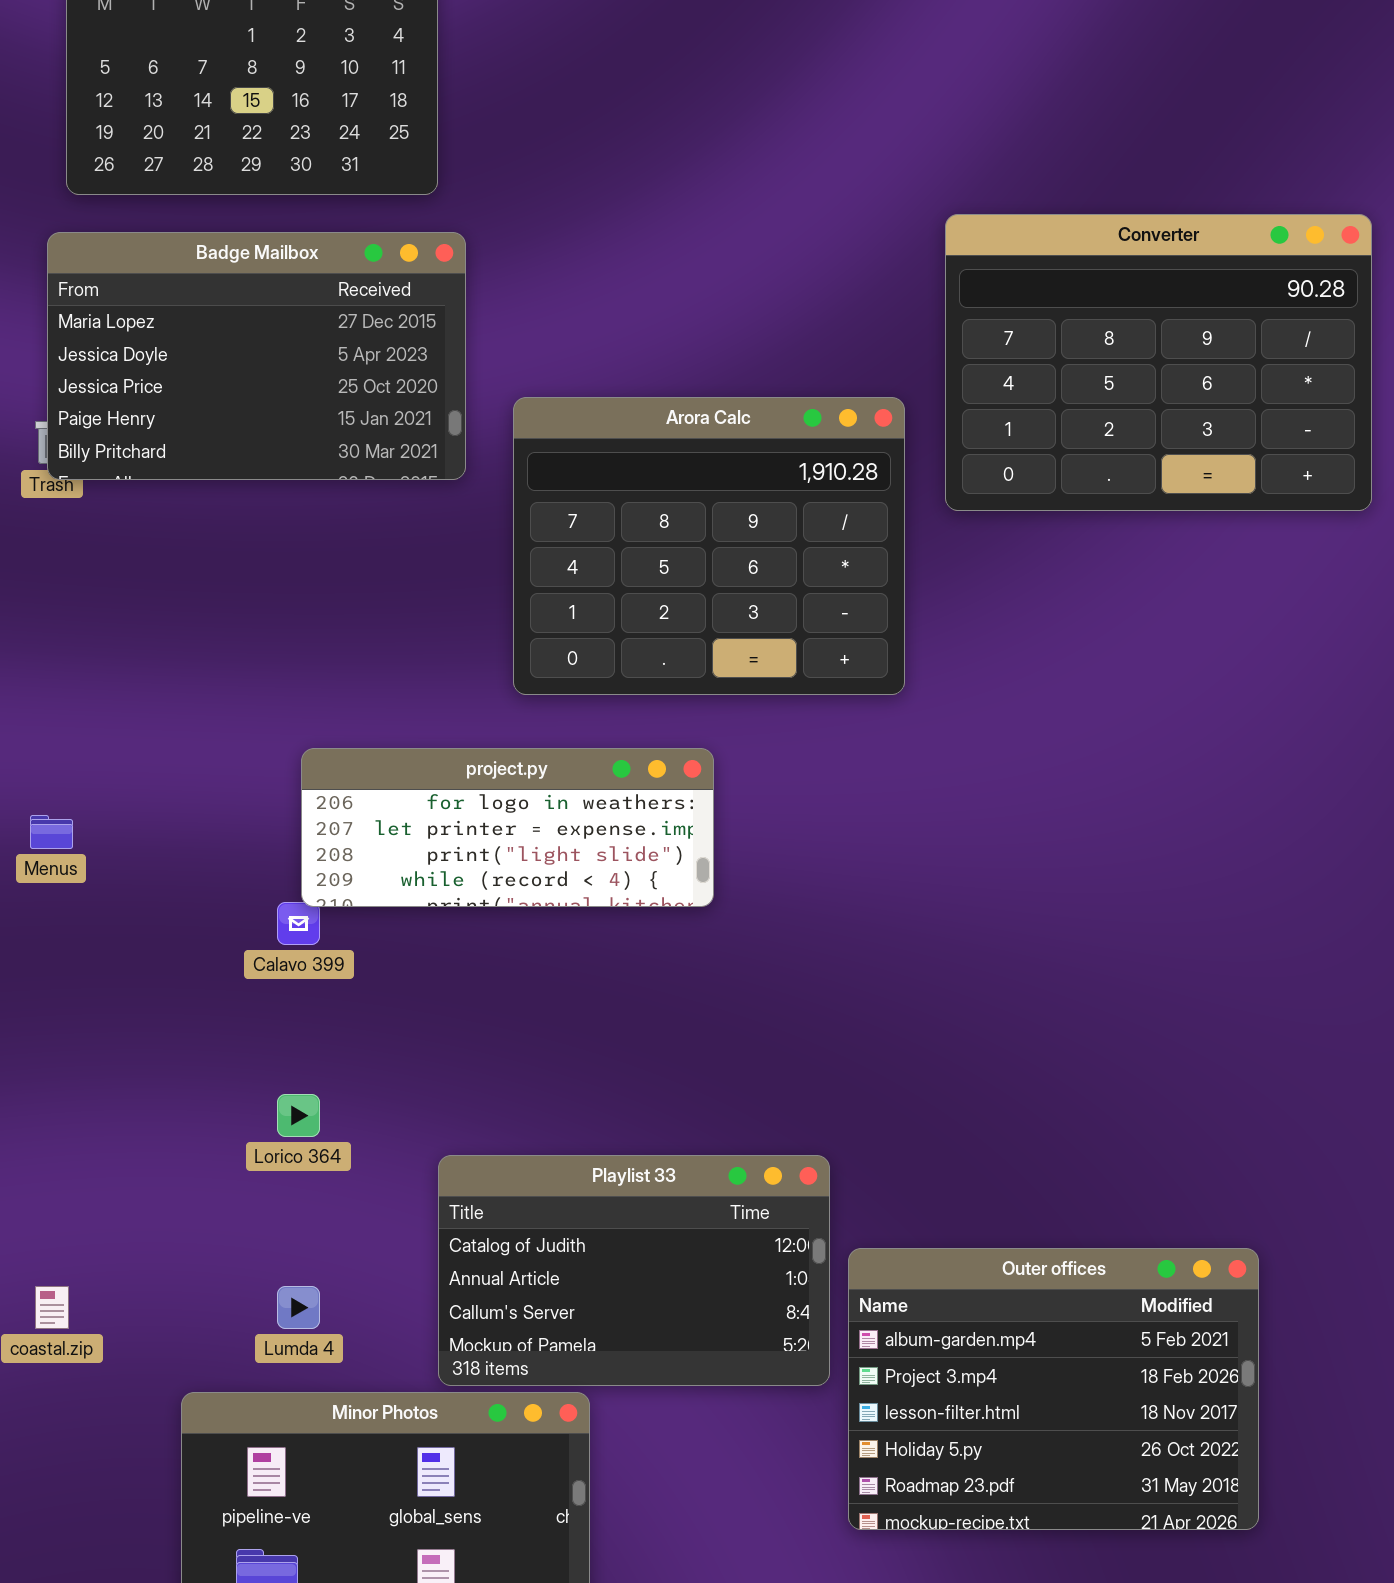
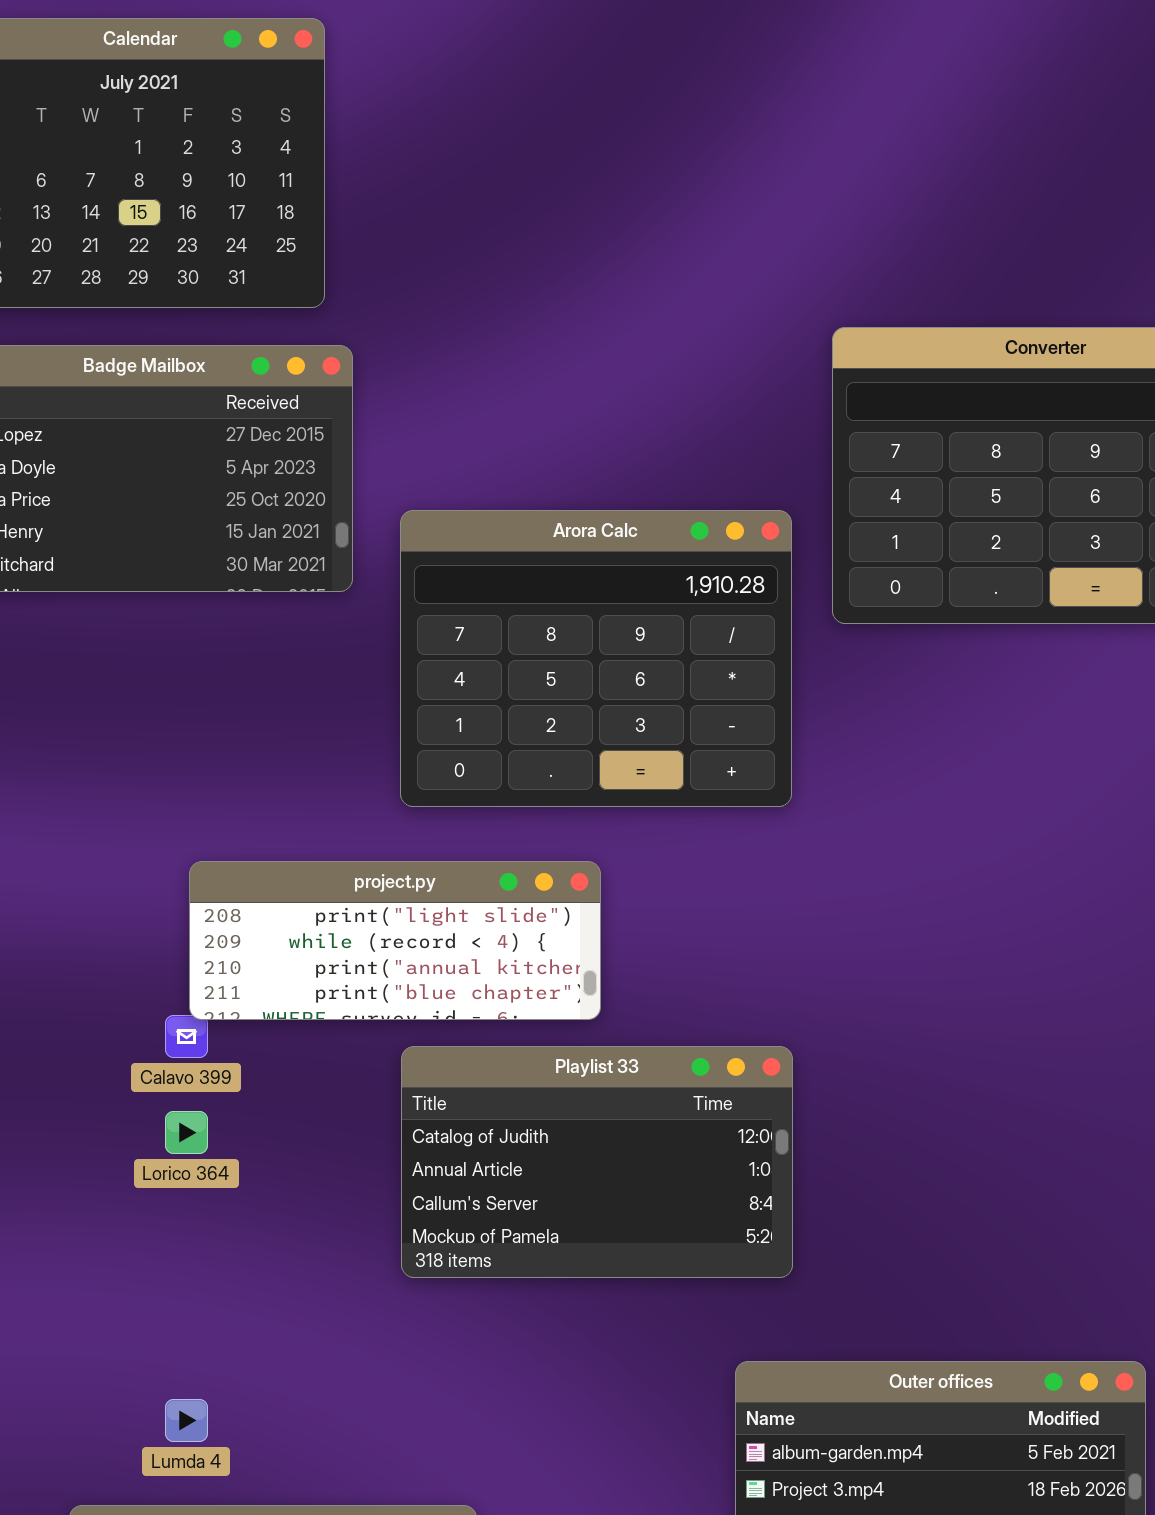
project.py: [301,748,714,907] -> [189,861,601,1020], scrolled down 2 rows
Lorico 364: [277,1094,320,1137] -> [165,1111,208,1154], moved
Playlist 33: [438,1155,830,1386] -> [401,1046,793,1278], moved

